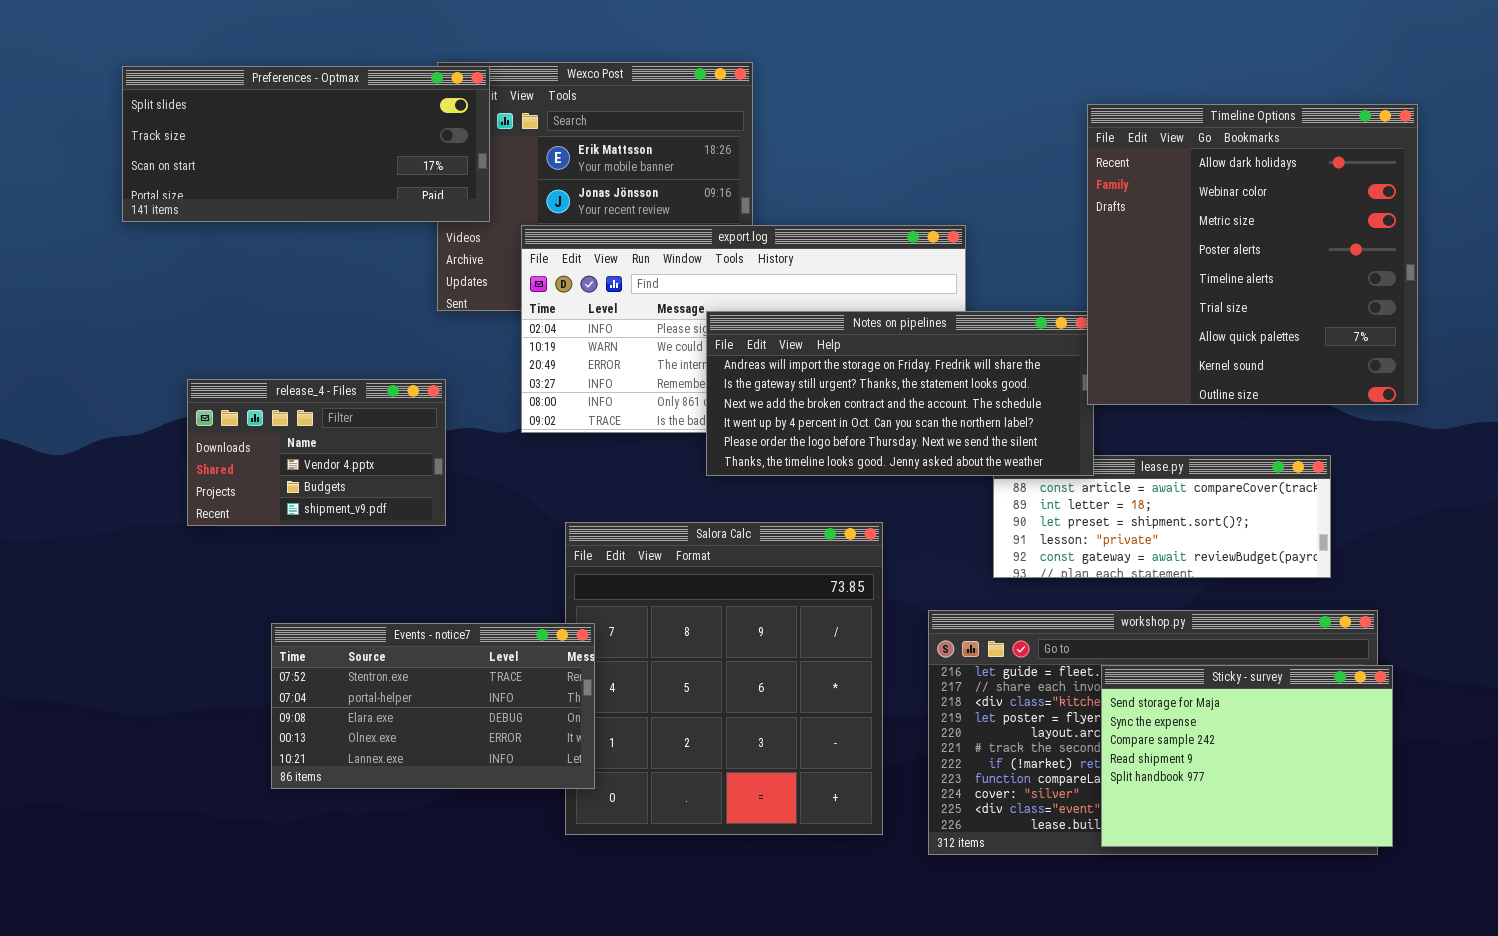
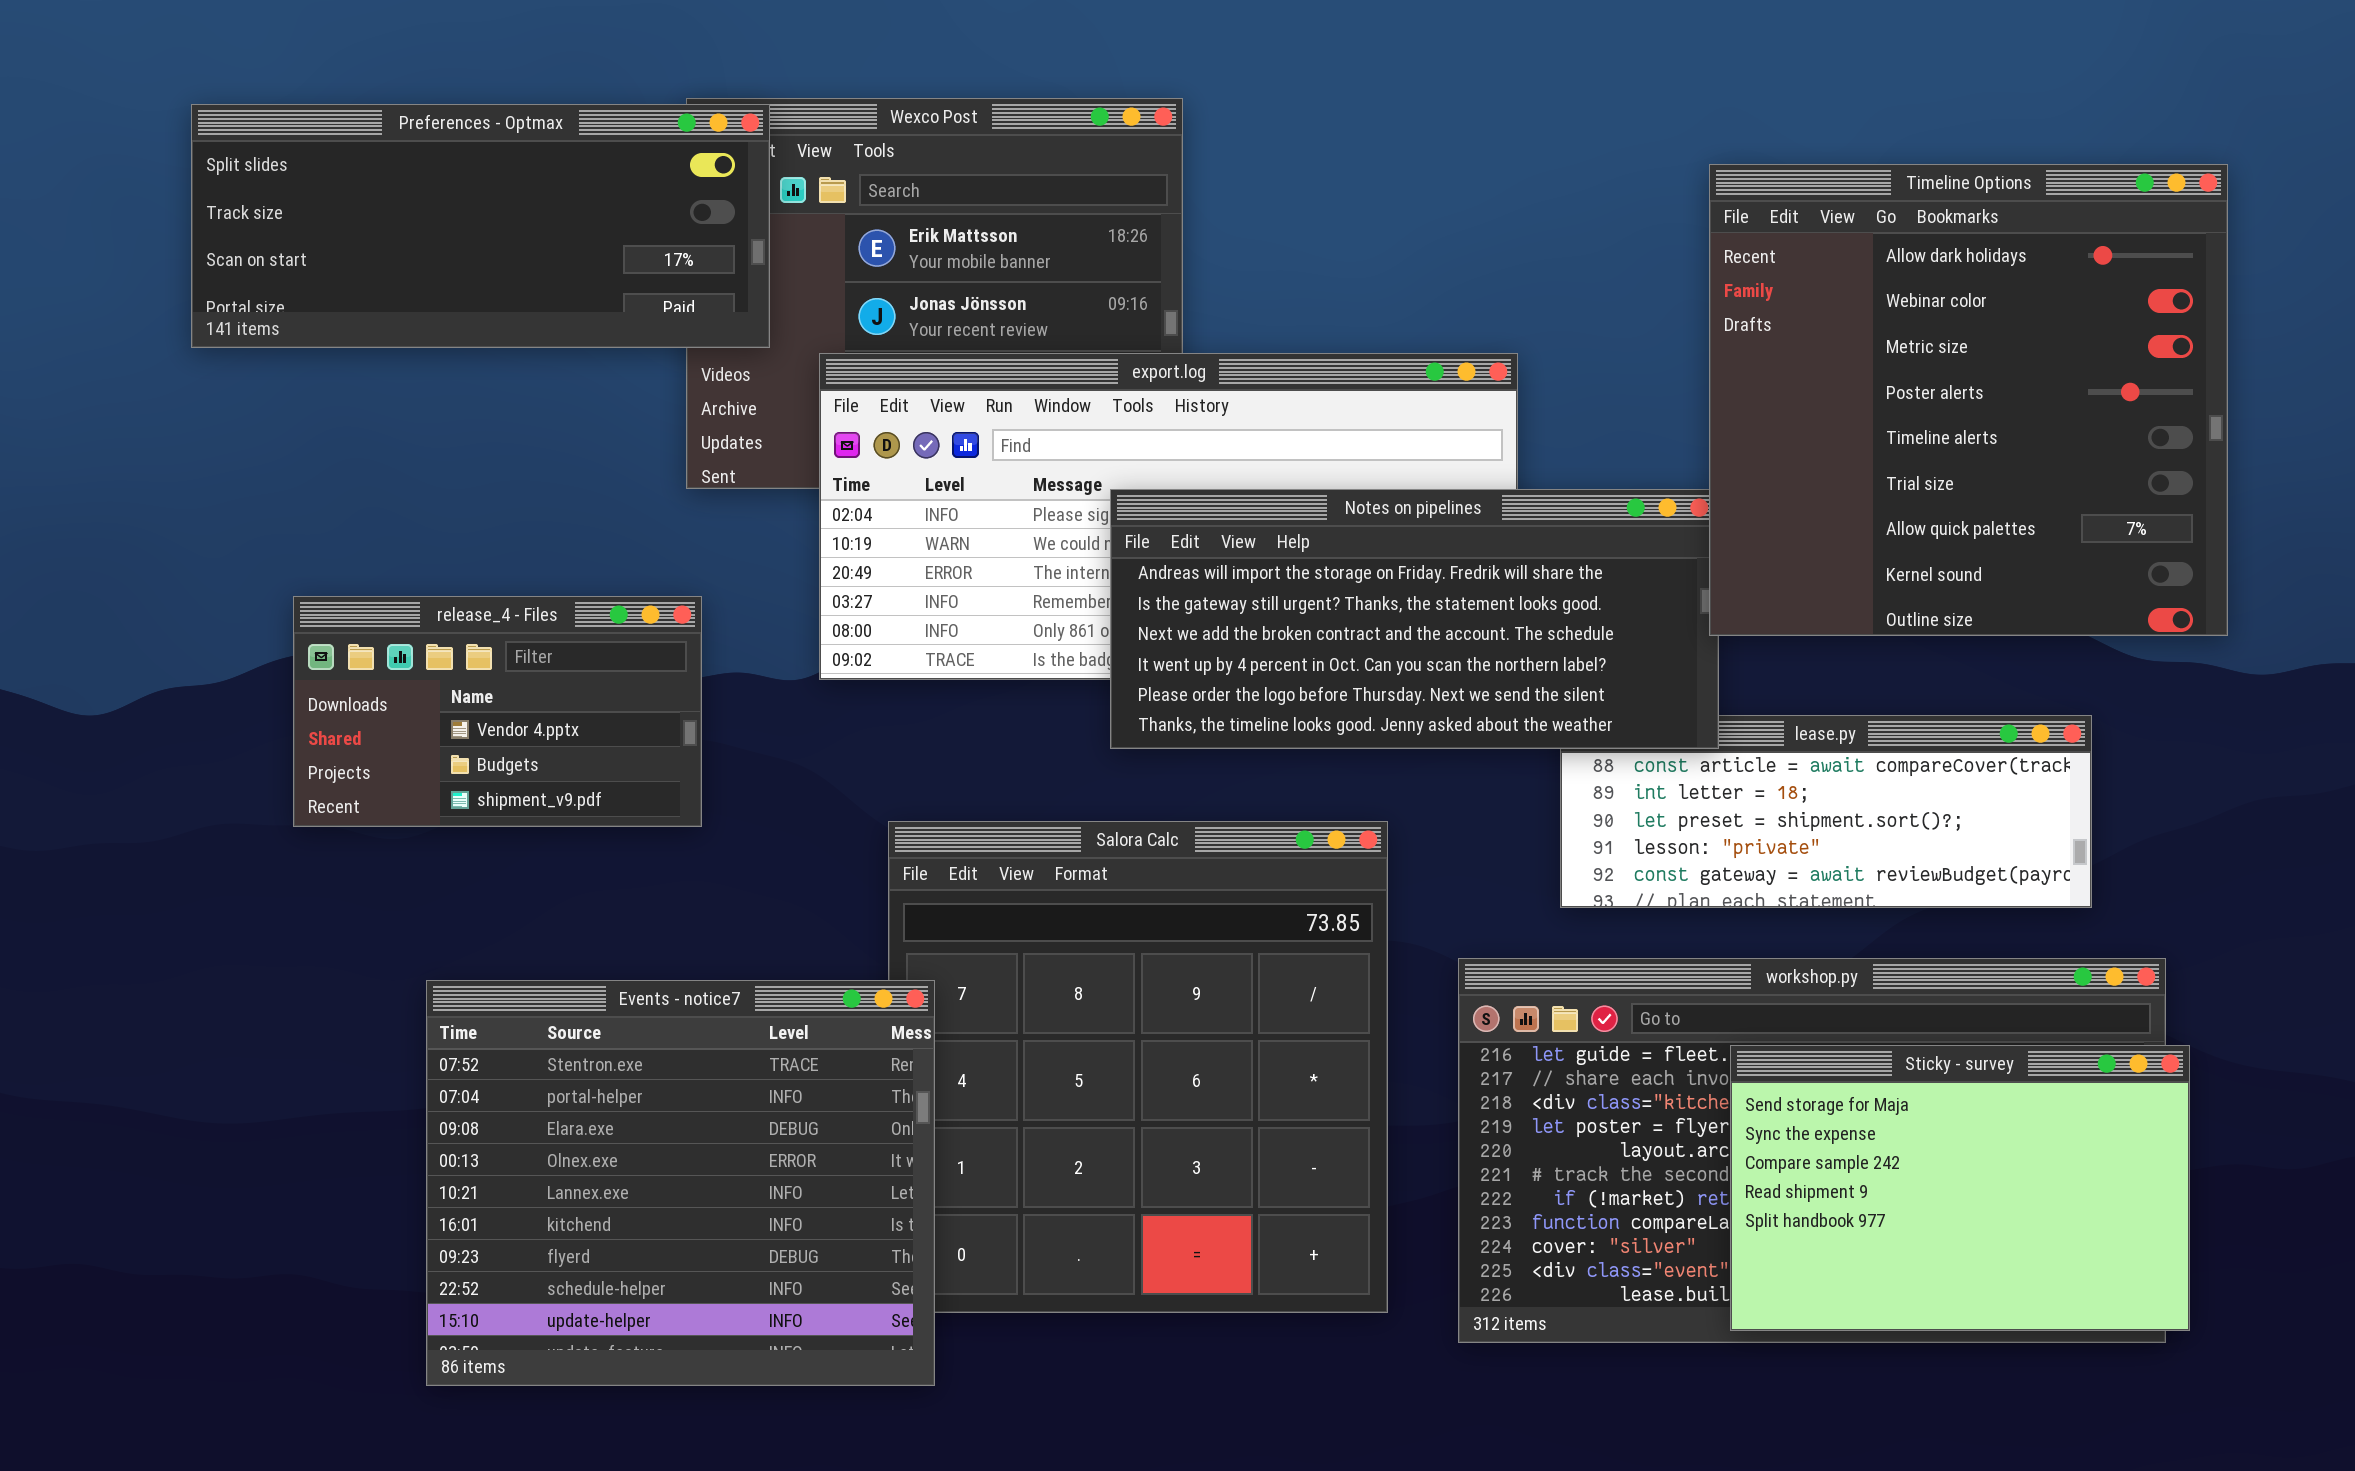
Events - notice7: [271,623,595,789] -> [426,980,935,1386], resized

